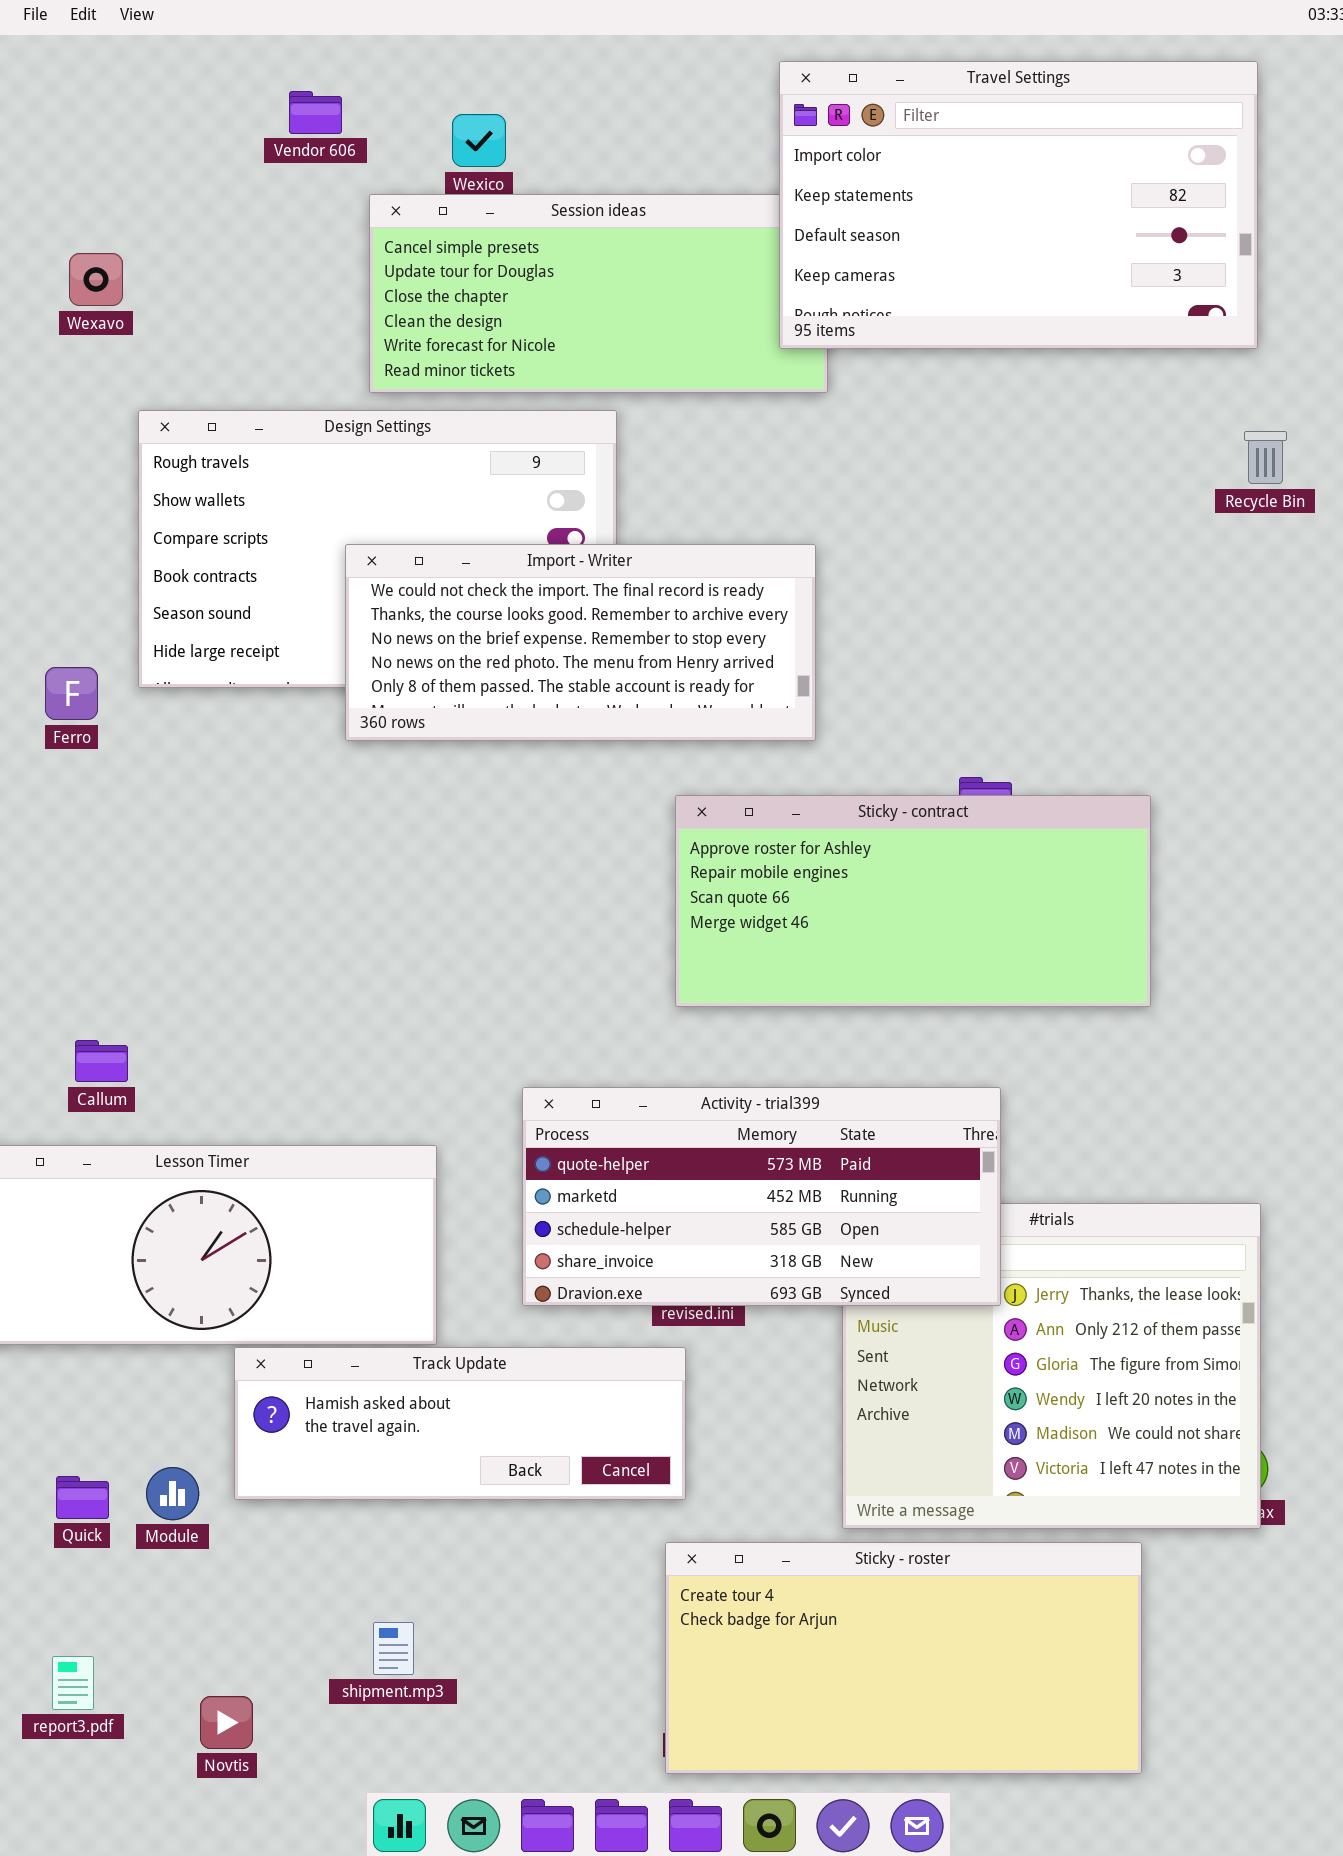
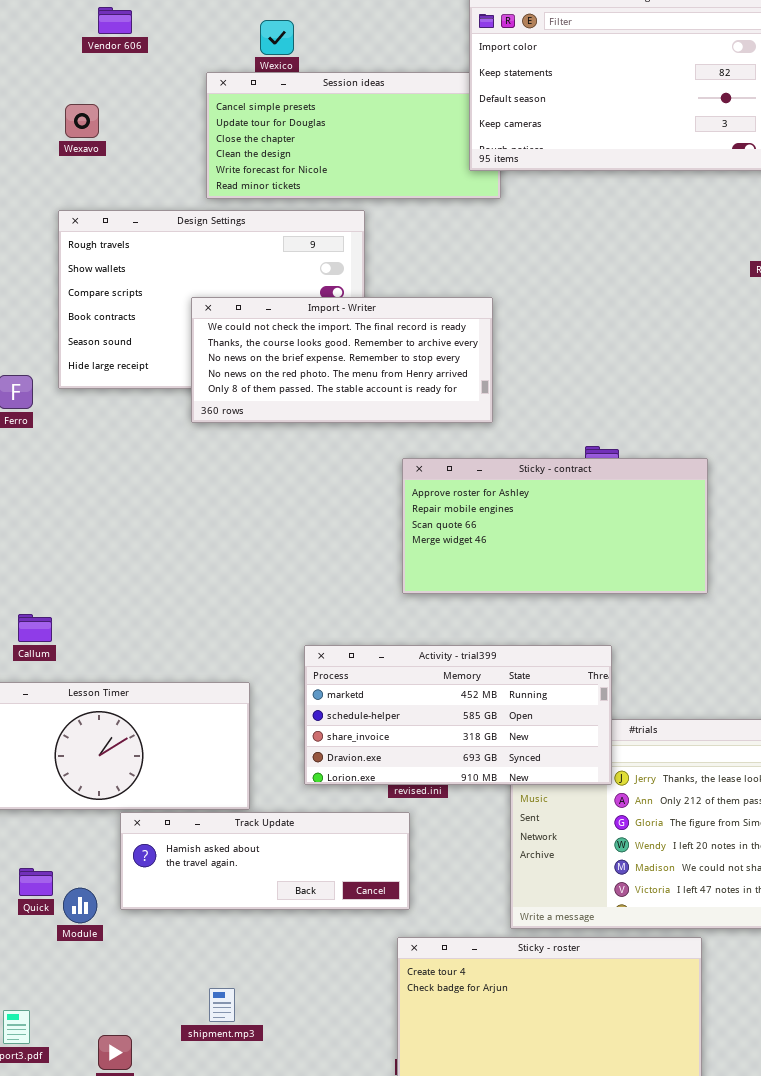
Vendor 606: [289,91,342,134] -> [98,7,132,34], moved
Wexavo: [69,253,123,306] -> [65,104,99,138], moved
Activity - trial399: [522,1087,1001,1306] -> [304,645,612,785], scrolled down 1 row
Quick: [56,1476,109,1519] -> [19,868,53,896], moved

